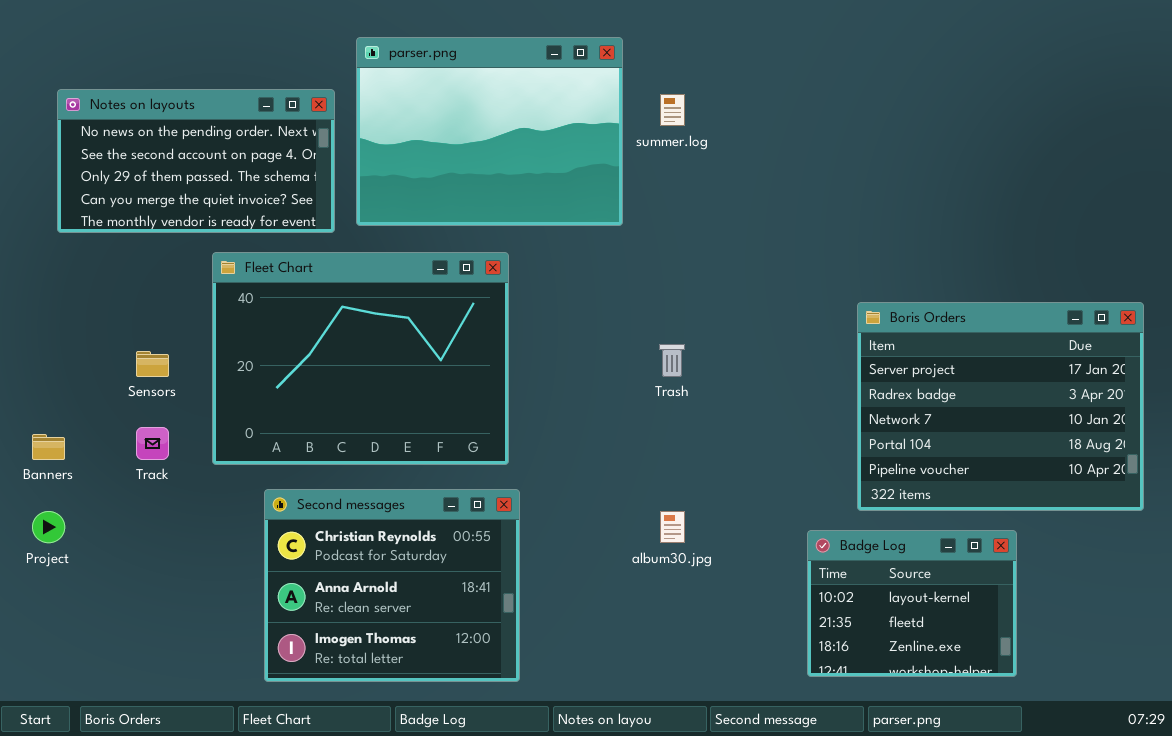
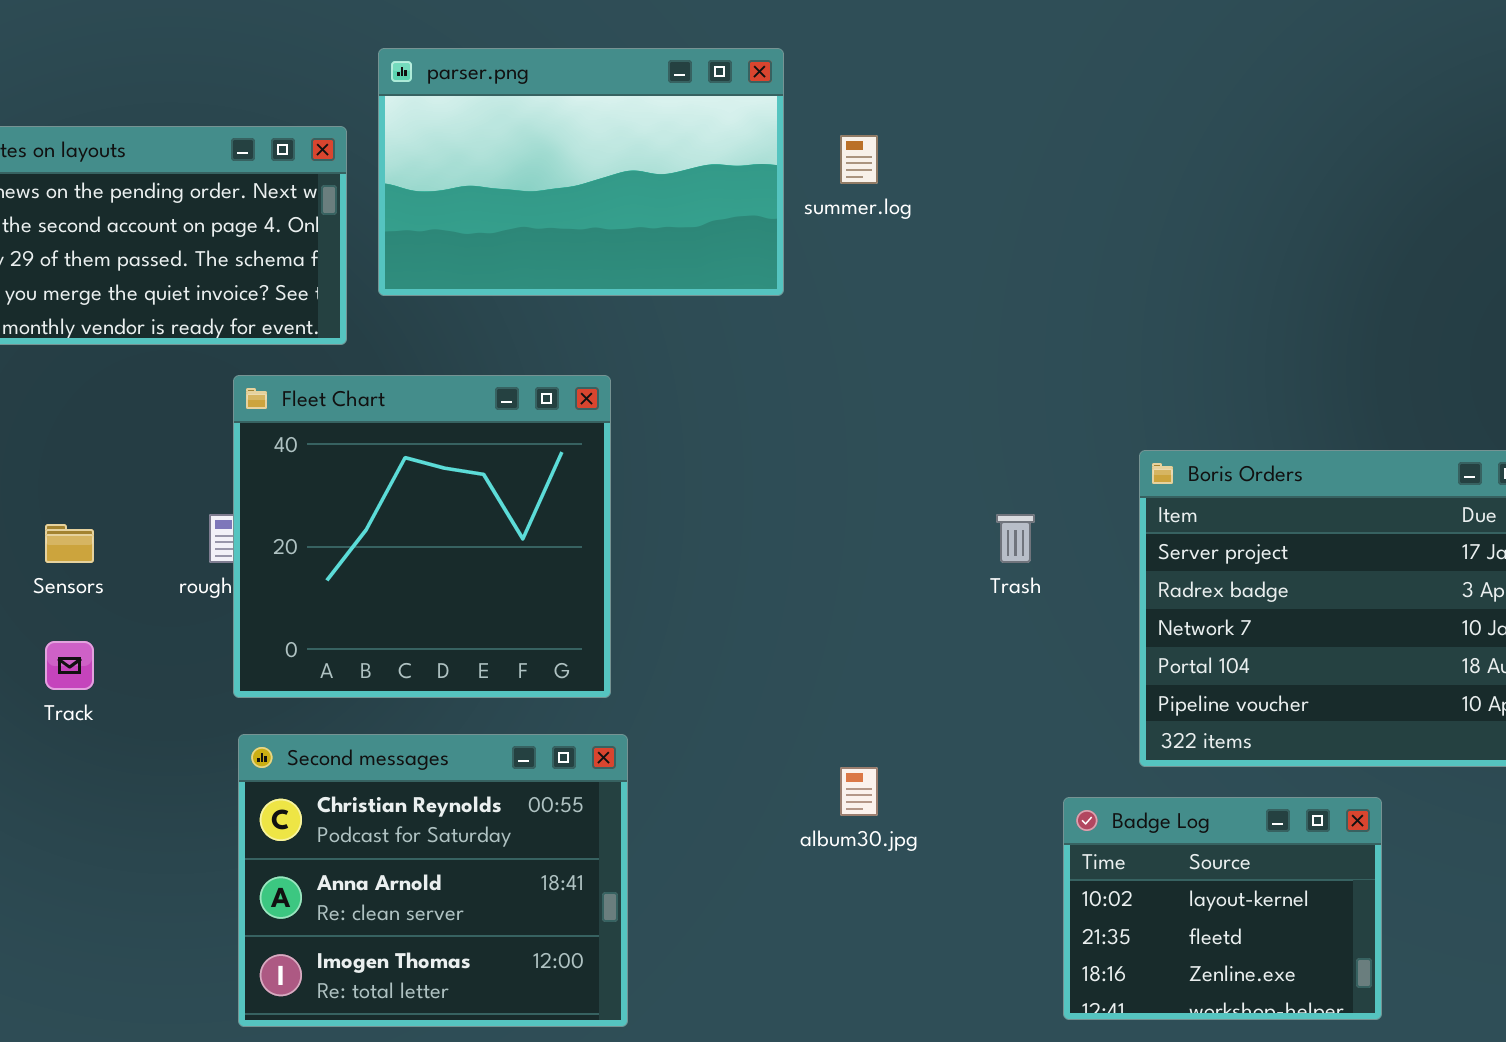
parser.png: [356,37,623,226] -> [378,48,784,296], resized
Fleet Chart: [212,252,509,465] -> [233,375,611,698], resized
Trash: [659,344,685,377] -> [996,514,1035,563], moved

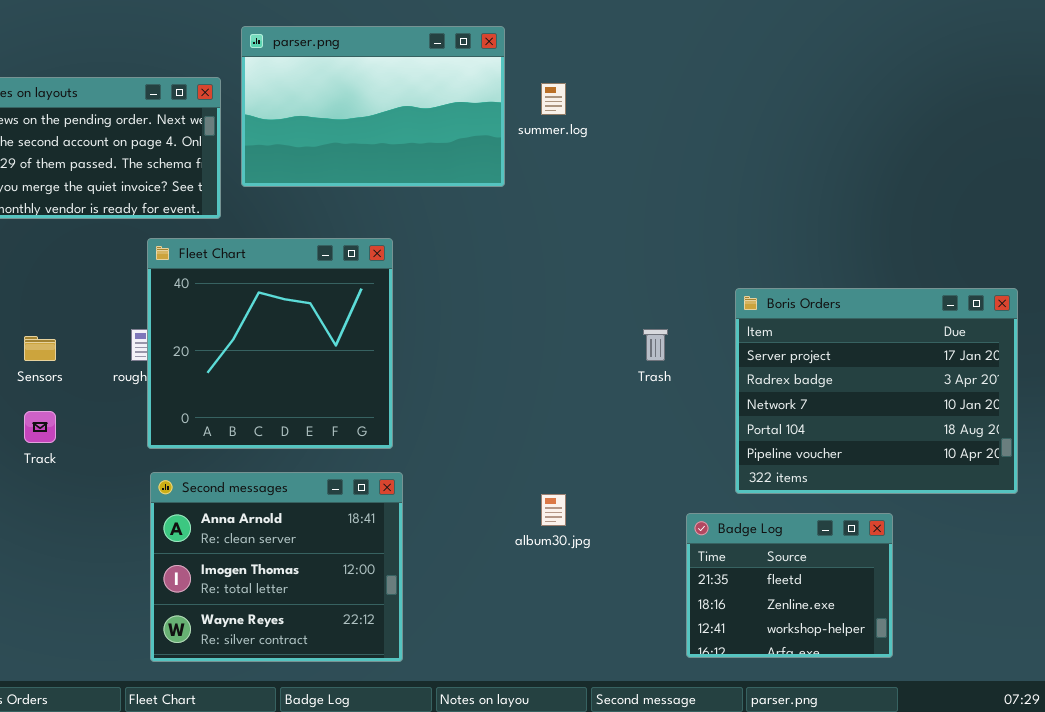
Second messages: [238,734,628,1027] -> [150,472,403,662], scrolled down 1 row
Badge Log: [1063,797,1382,1020] -> [686,513,893,658], scrolled down 1 row

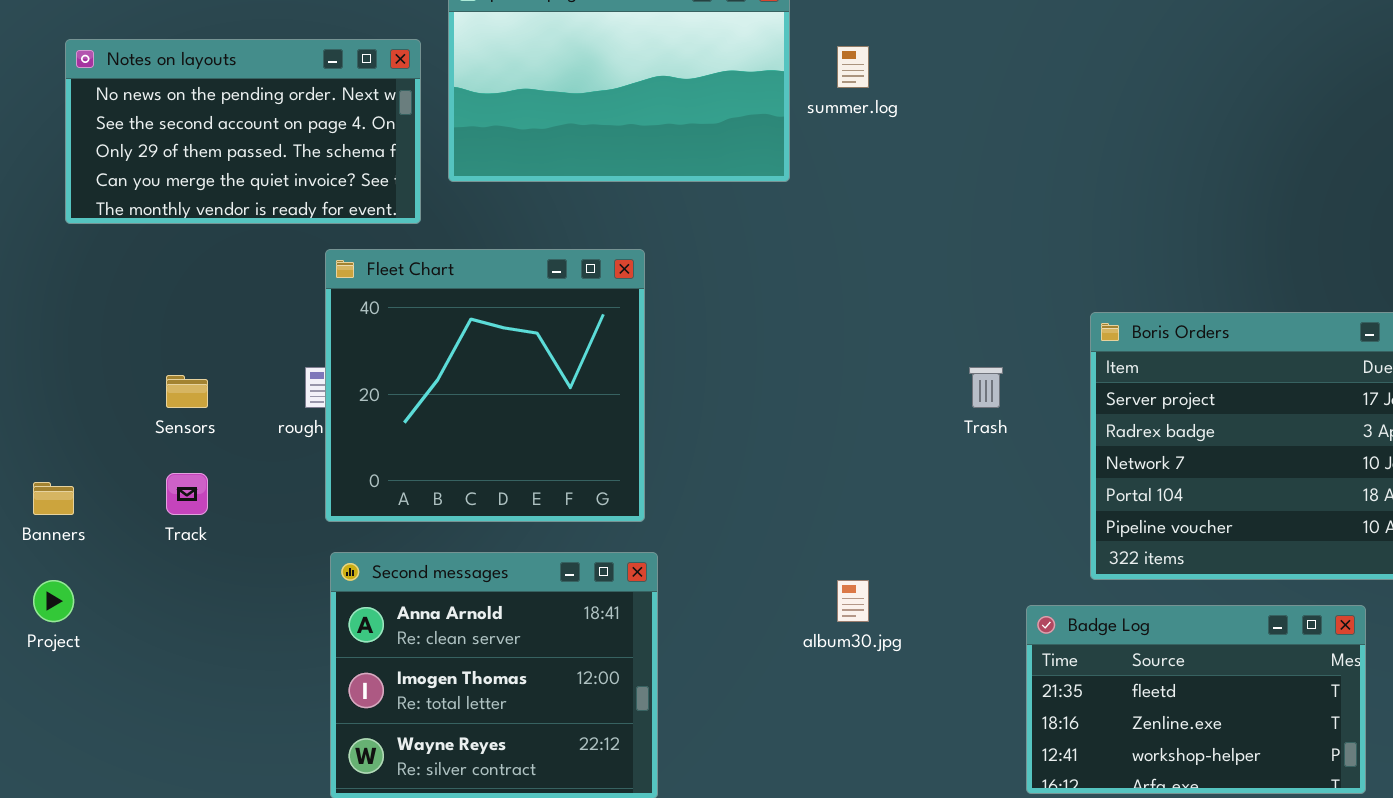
Badge Log: [686,513,893,658] -> [1026,605,1366,794], resized

